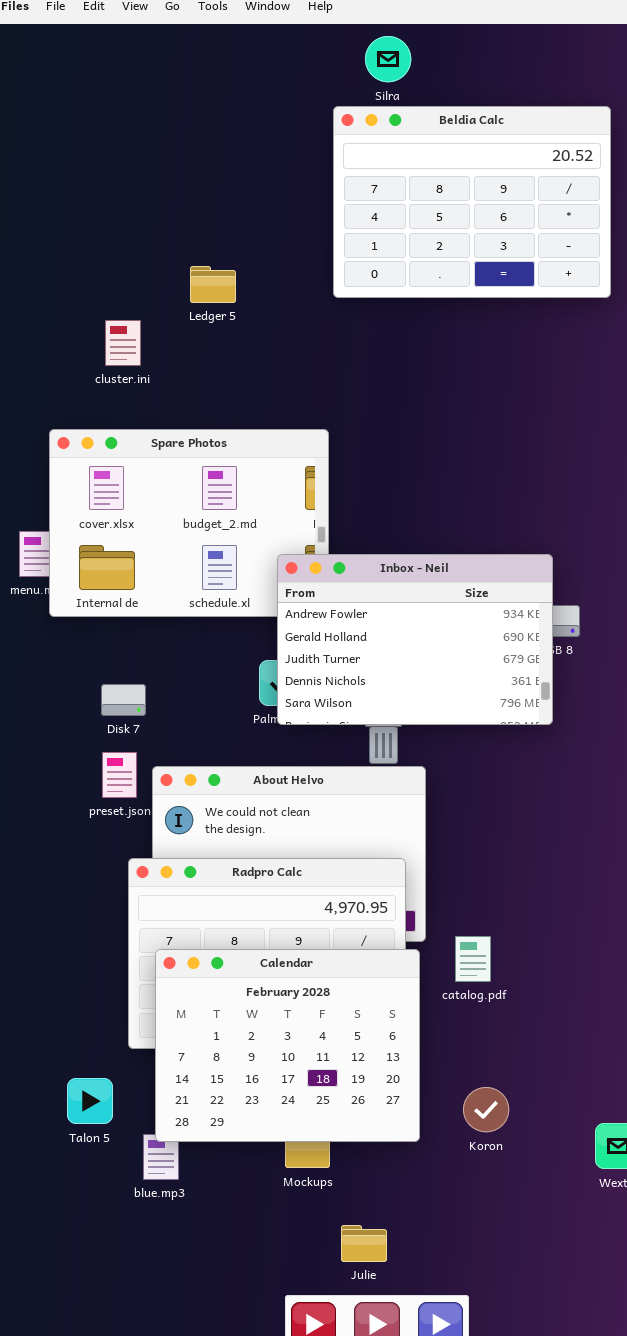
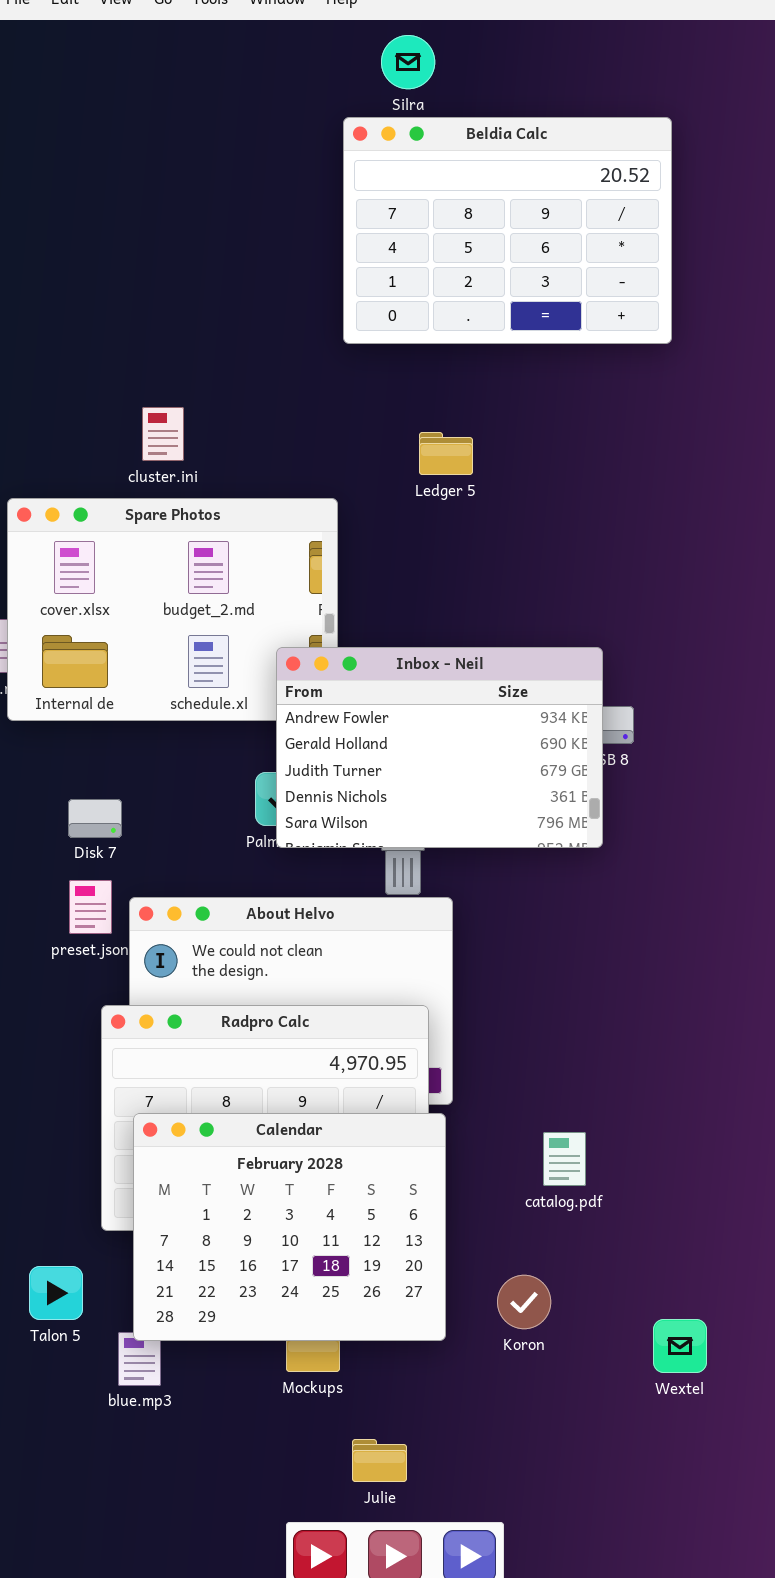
Ledger 5: [190,266,236,303] -> [419,432,473,475], moved
cluster.ini: [105,320,141,366] -> [142,407,184,461], moved
catalog.pdf: [455,936,491,982] -> [543,1132,586,1186], moved

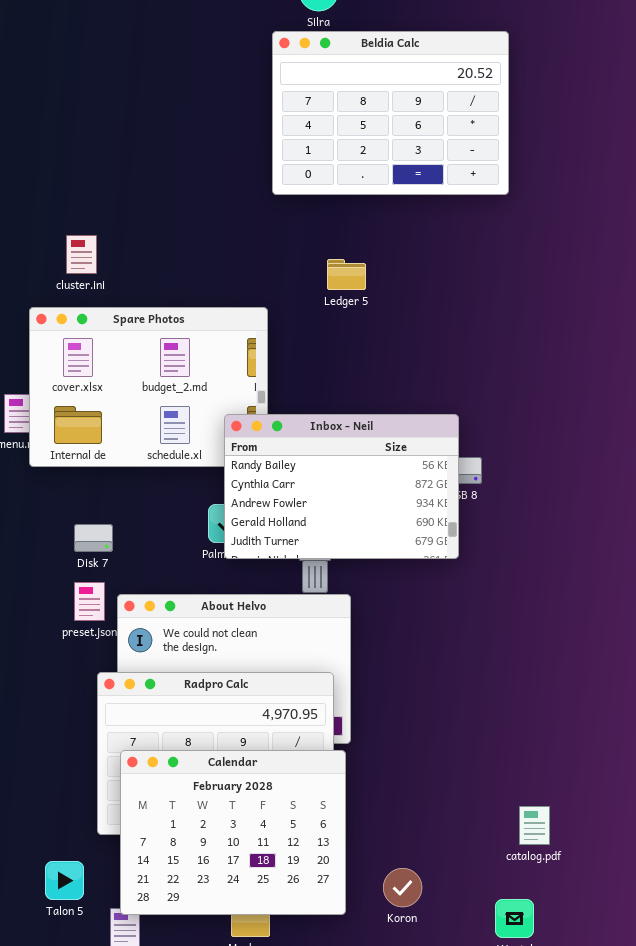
cluster.ini: [142,407,184,461] -> [66,235,97,274], moved
Inbox - Neil: [276,647,603,848] -> [224,414,459,559], scrolled up 2 rows
catalog.pdf: [543,1132,586,1186] -> [519,806,550,845], moved

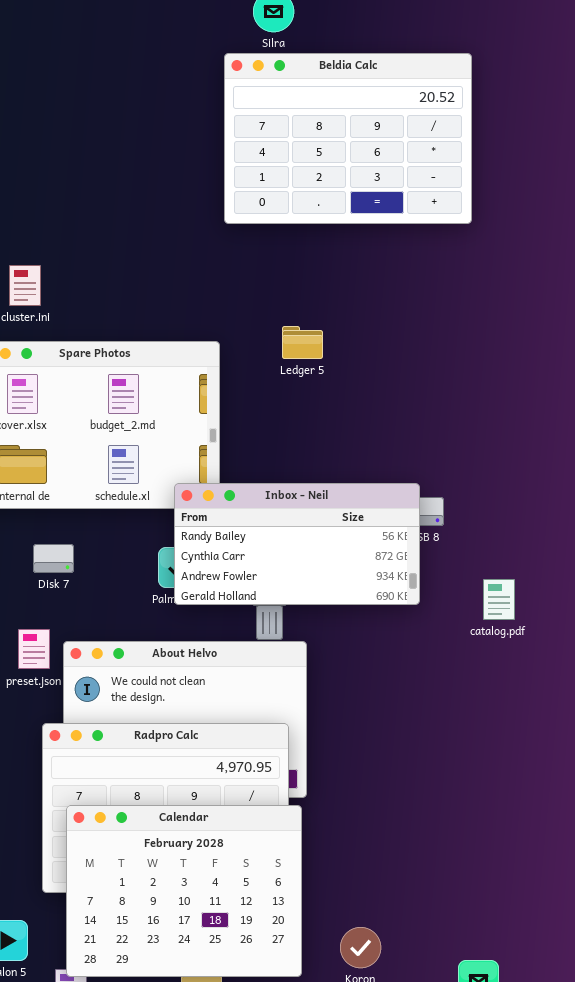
Ledger 5: [327,259,366,290] -> [282,326,323,359], moved
Inbox - Neil: [224,414,459,559] -> [174,483,420,605], resized
Disk 7: [74,524,113,552] -> [33,544,74,573], moved
catalog.pdf: [519,806,550,845] -> [483,579,515,620], moved

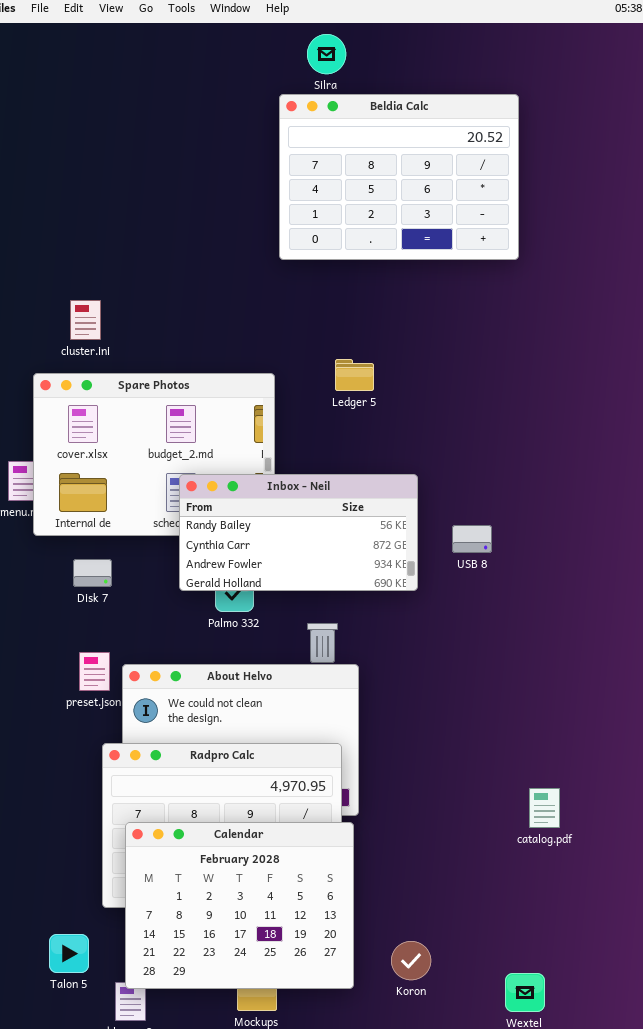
Inbox - Neil: [174,483,420,605] -> [179,474,418,591], moved
Disk 7: [33,544,74,573] -> [73,559,112,587], moved
catalog.pdf: [483,579,515,620] -> [529,788,560,828], moved

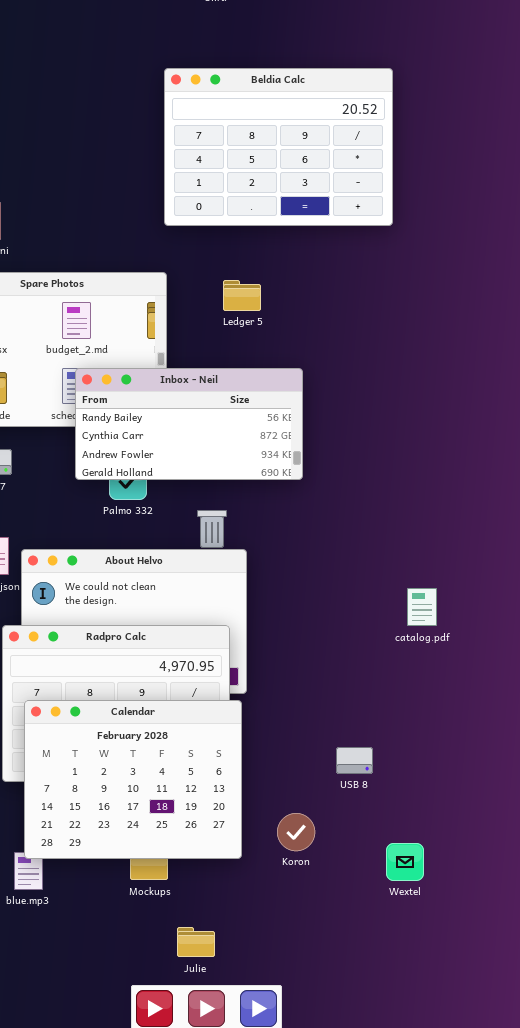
Beldia Calc: [279,94,519,260] -> [164,68,393,226], moved
Ledger 5: [335,359,374,391] -> [223,280,261,311], moved
USB 8: [452,525,492,553] -> [336,747,373,774], moved
catalog.pdf: [529,788,560,828] -> [407,588,437,626], moved

